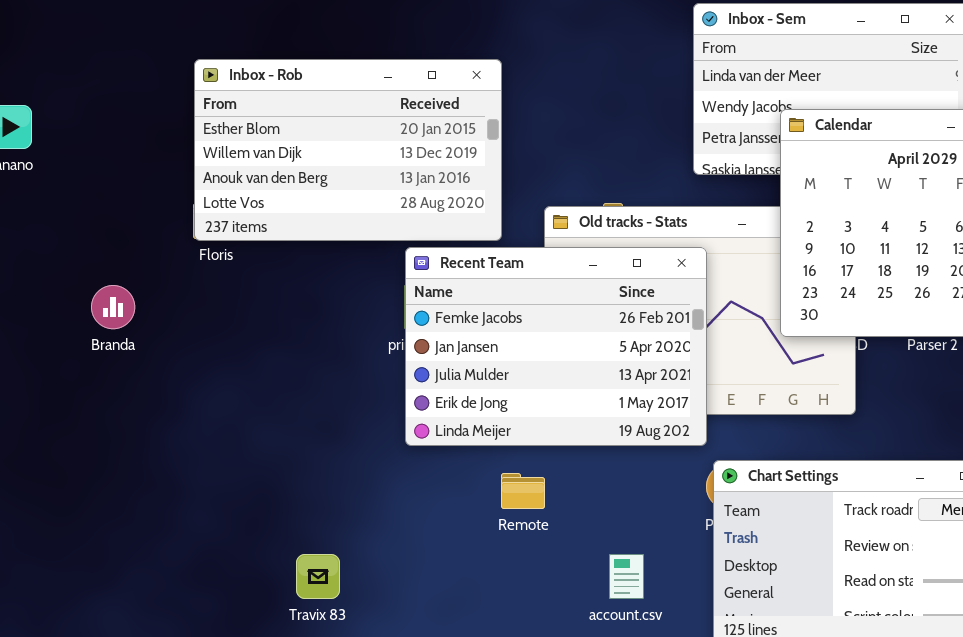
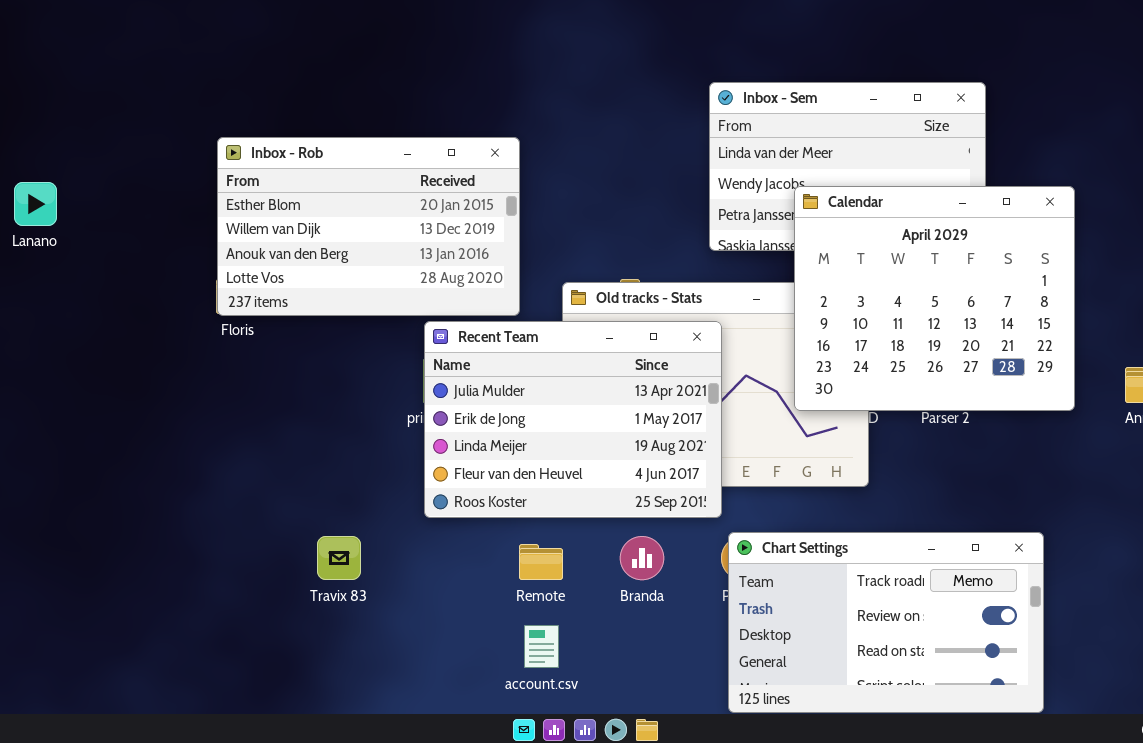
Recent Team: [405,247,707,446] -> [424,321,722,518], scrolled down 2 rows
Branda: [91,285,135,329] -> [620,536,664,580], moved
Travix 83: [296,554,340,599] -> [317,536,361,580], moved
account.csv: [609,554,644,599] -> [524,625,559,668], moved

